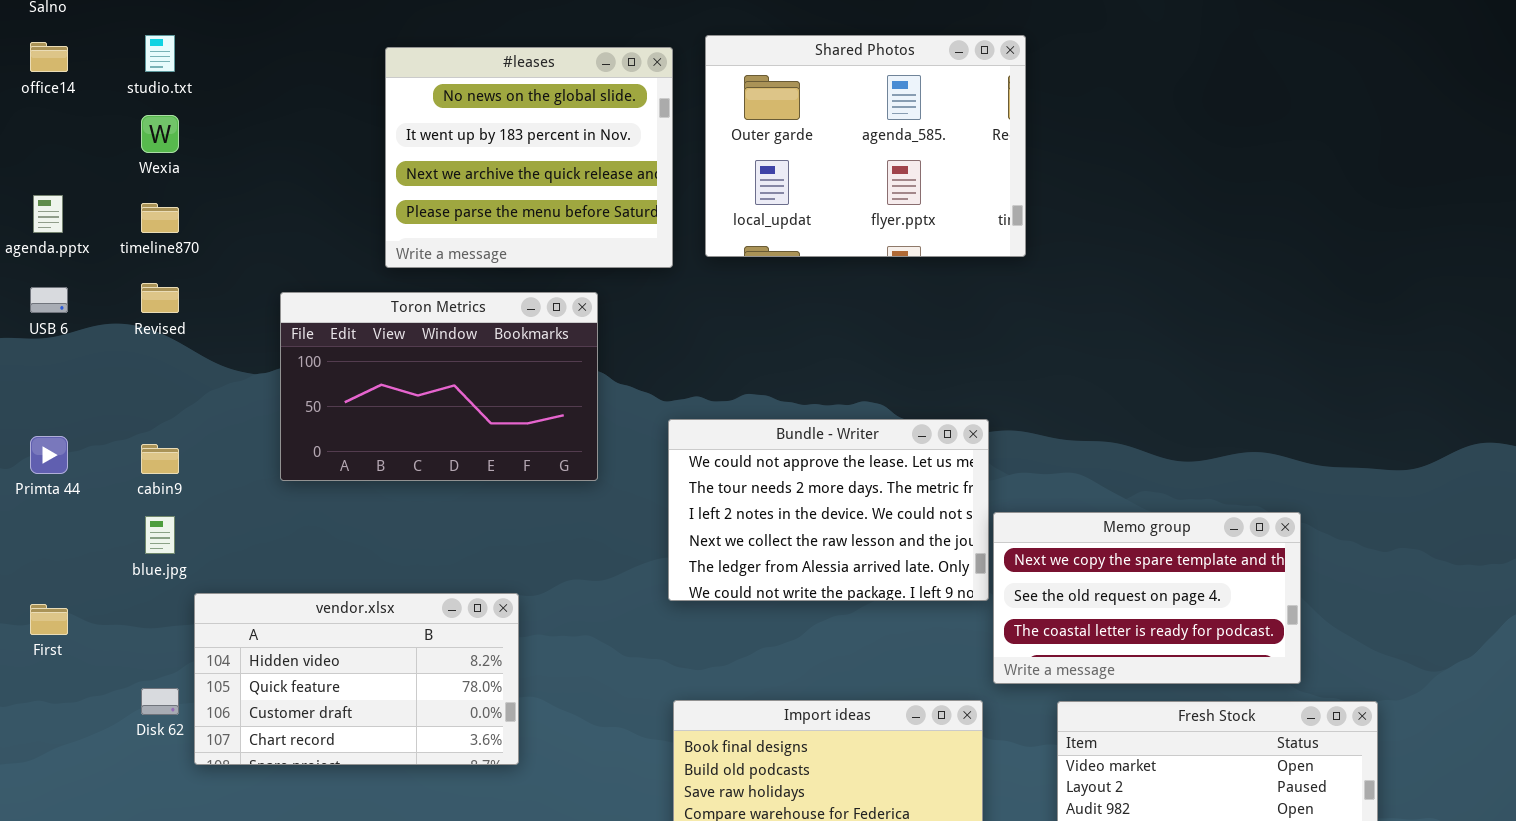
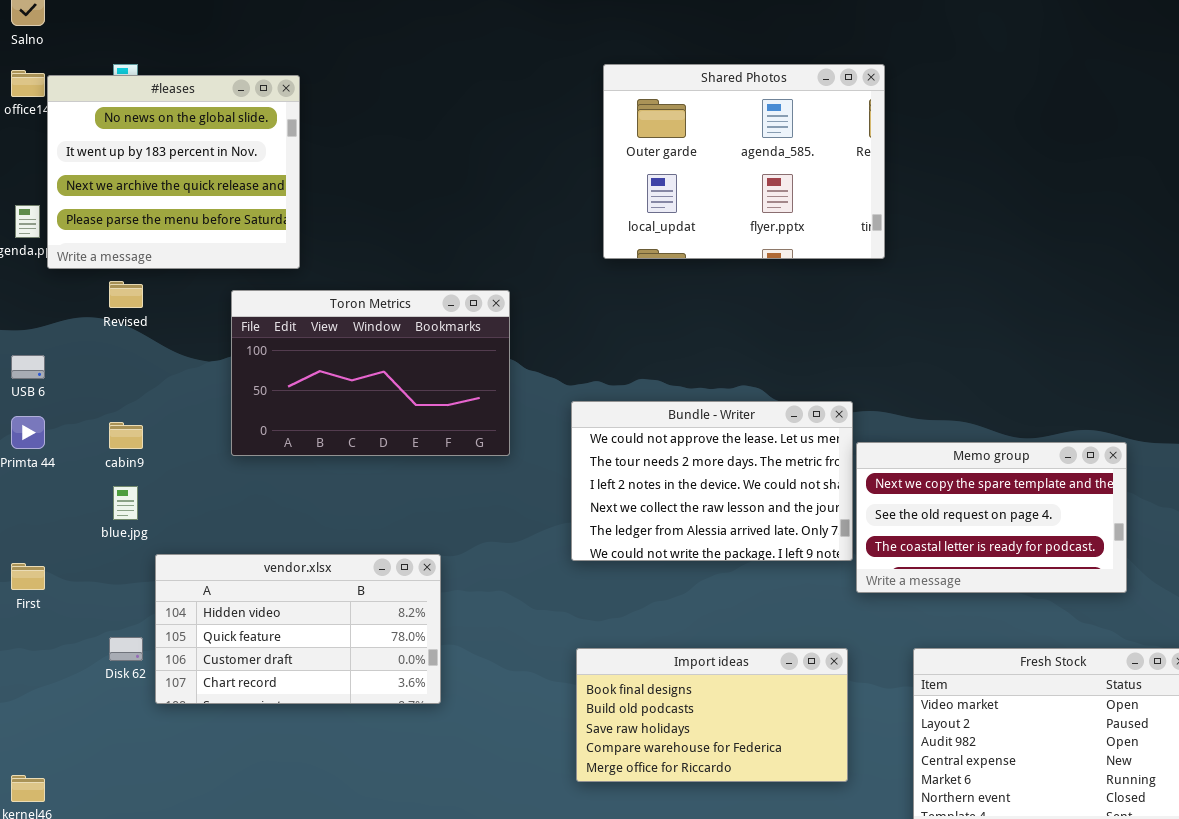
#leases: [385,47,673,268] -> [47,75,300,269], moved
USB 6: [30,287,68,313] -> [11,355,45,379], moved
Memo group: [993,512,1301,684] -> [856,442,1127,593], moved

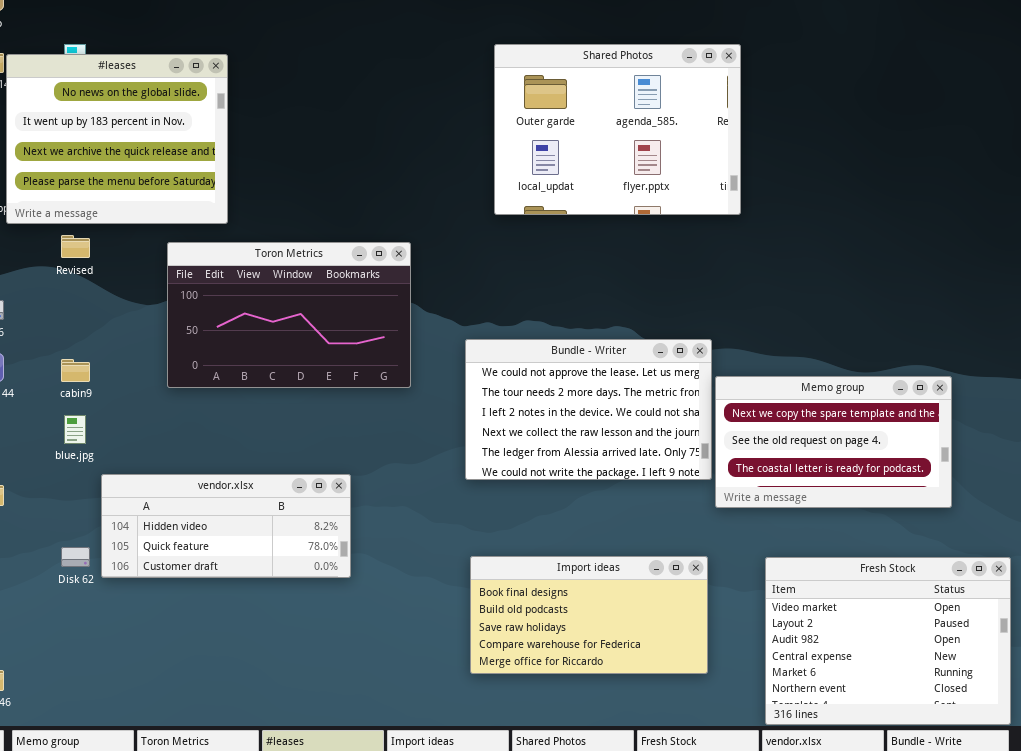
vendor.xlsx: [155,554,441,704] -> [101,474,351,578], resized

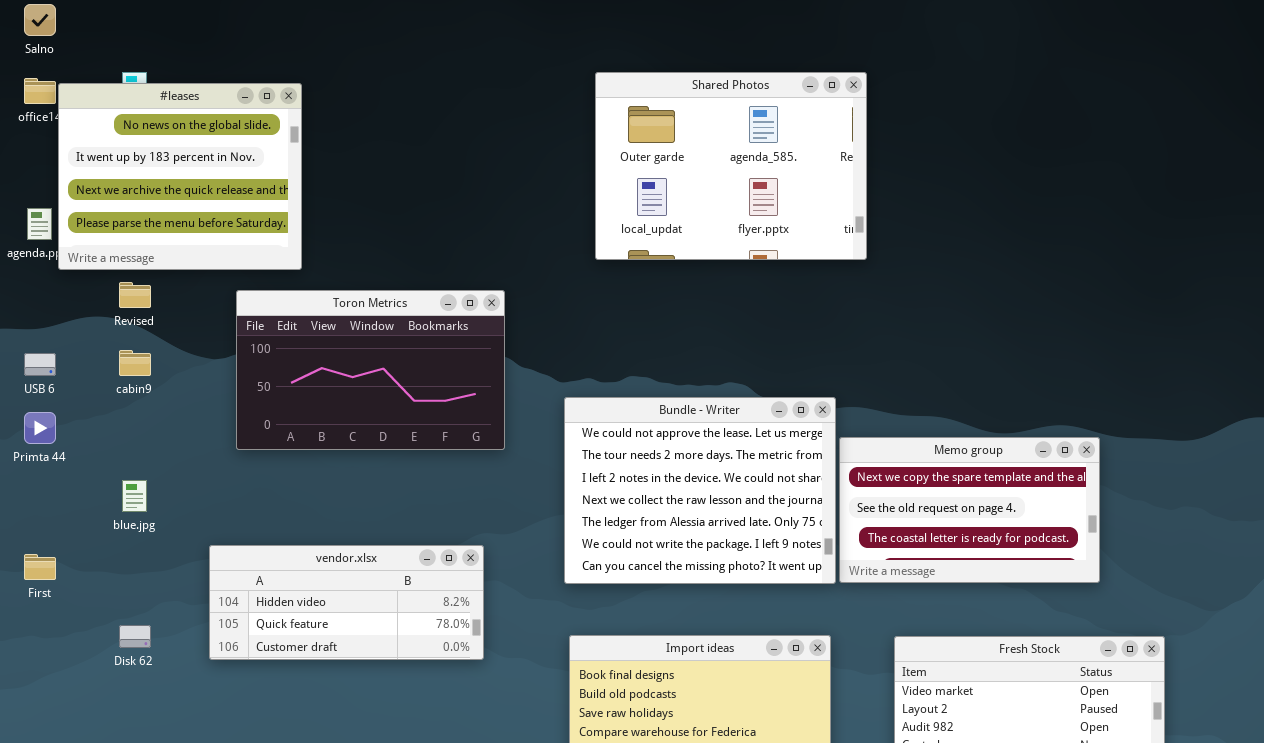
Bundle - Writer: [465,339,712,480] -> [564,397,836,584], resized
cabin9: [61,359,90,382] -> [119,350,151,376], moved
vendor.xlsx: [101,474,351,578] -> [209,545,484,660], moved

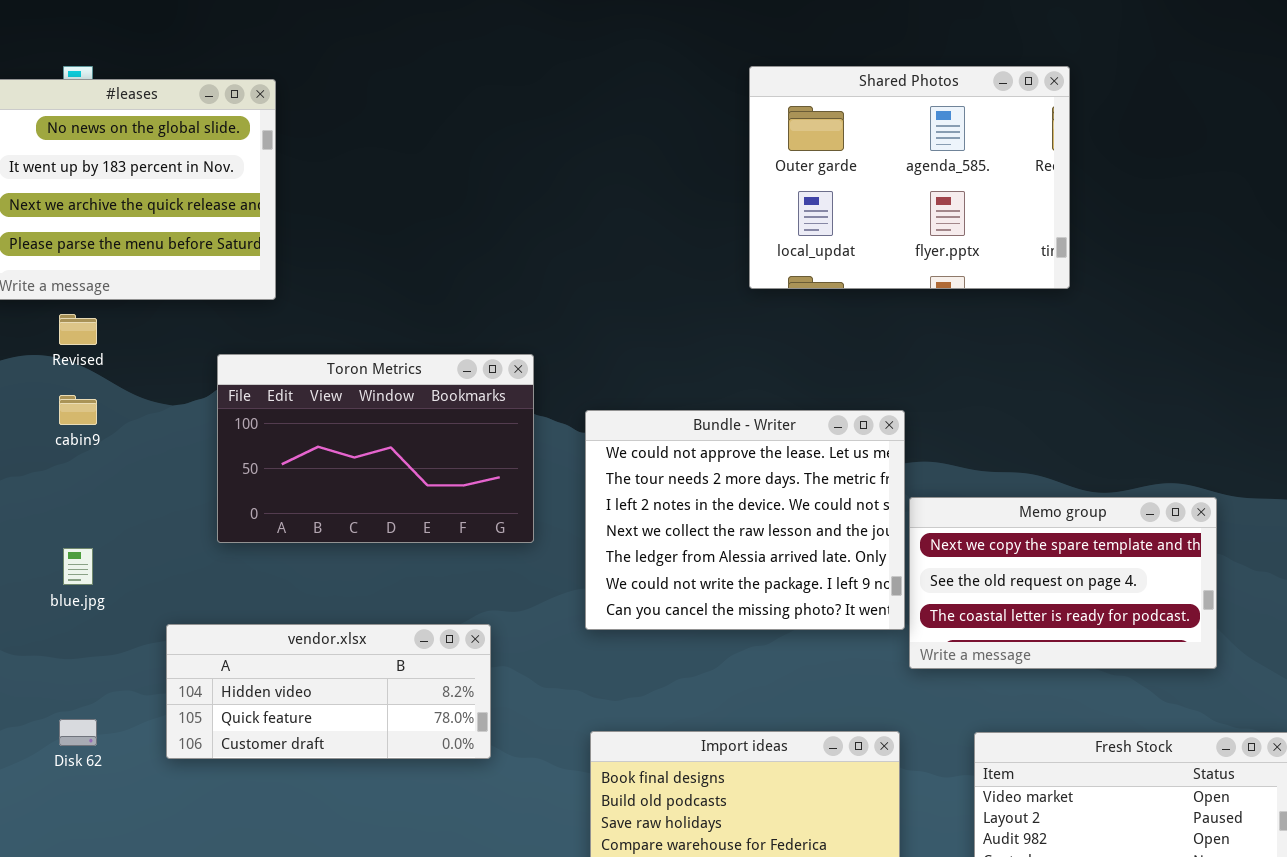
Shared Photos: [595,72,867,260] -> [749,66,1070,289], moved
Toron Metrics: [236,290,505,450] -> [217,354,534,543], moved
Bundle - Writer: [564,397,836,584] -> [585,410,905,630], moved

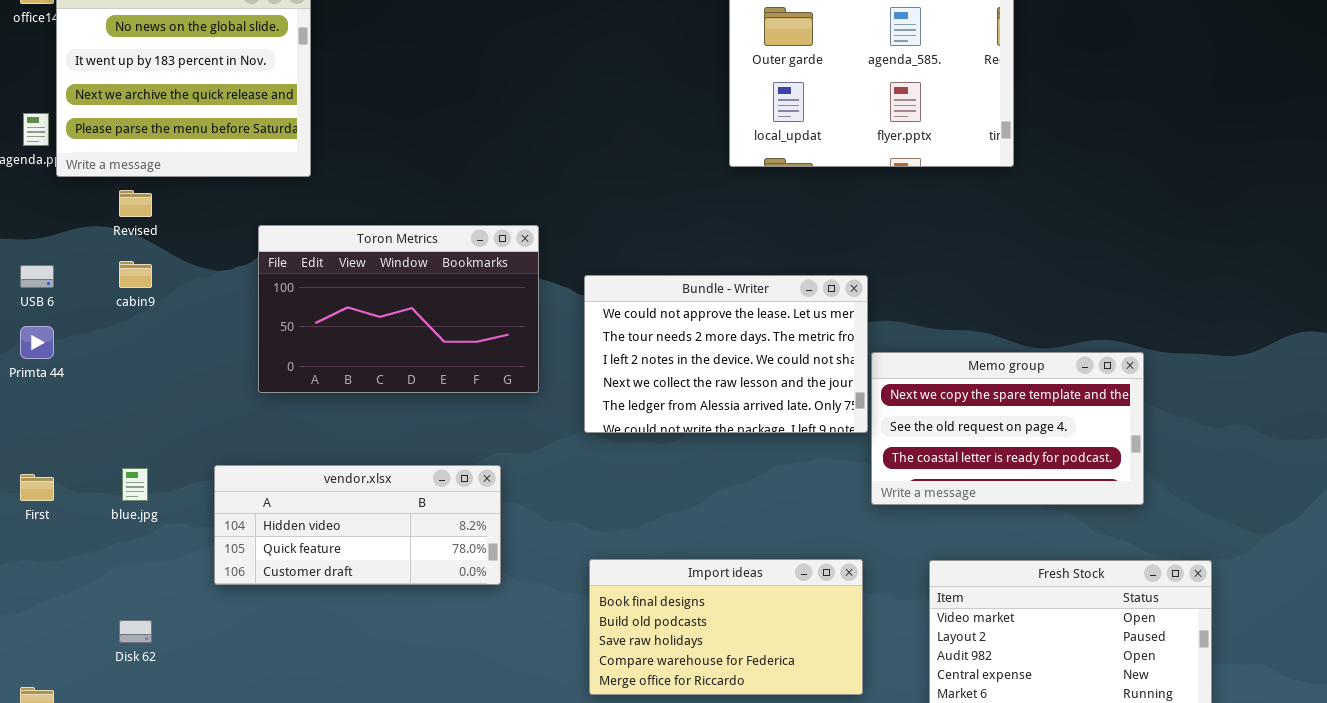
Bundle - Writer: [585,410,905,630] -> [584,275,868,433], resized
blue.jpg: [63,548,93,585] -> [122,468,148,501], moved
Disk 62: [59,719,97,746] -> [119,620,152,643], moved

